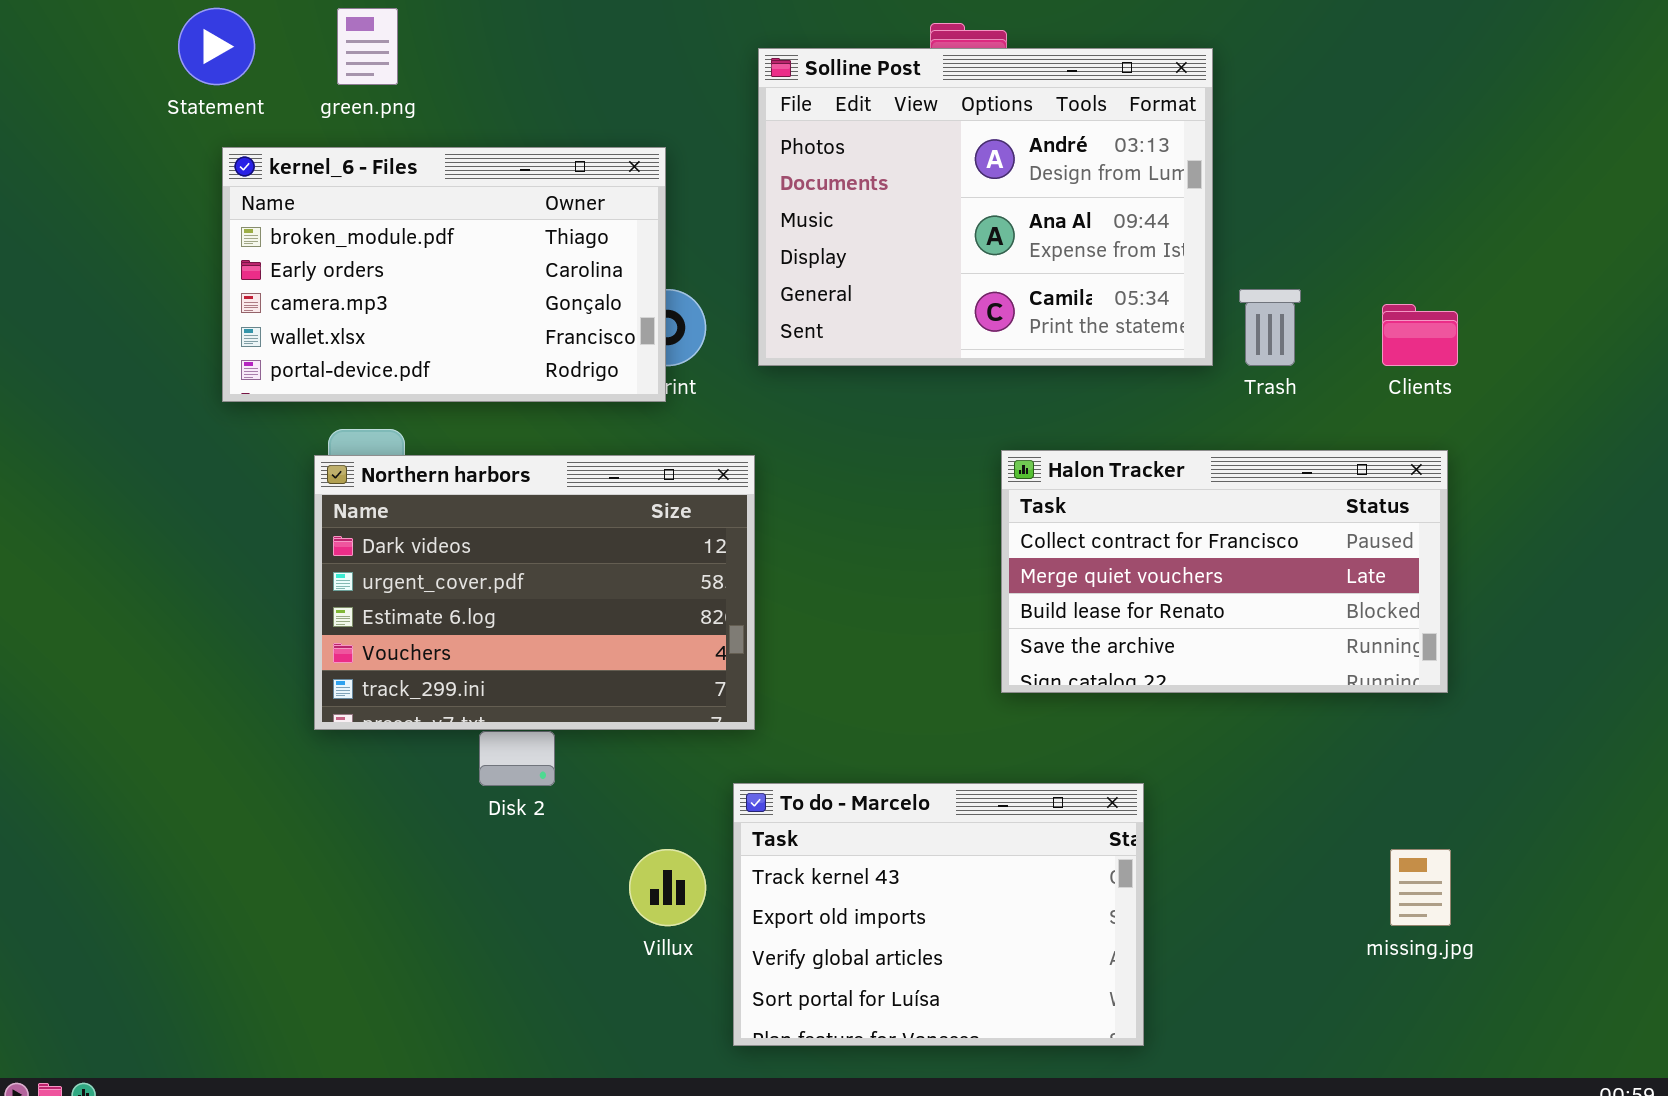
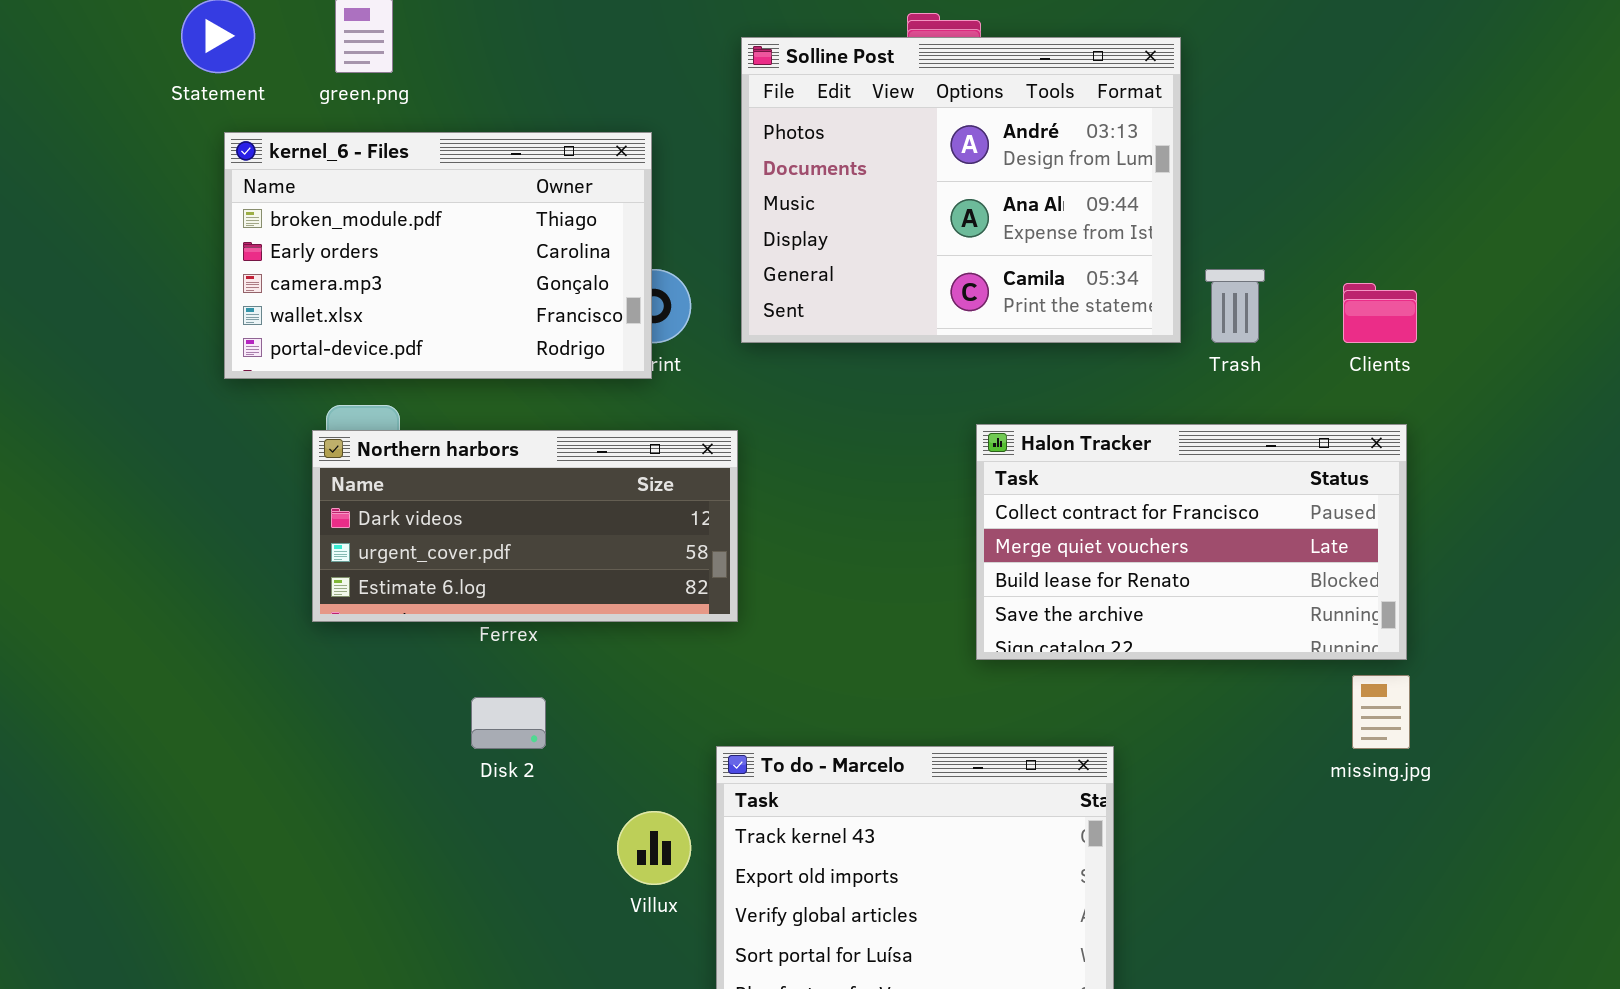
Northern harbors: [314,455,755,730] -> [312,430,738,622], resized
missing.jpg: [1390,849,1451,926] -> [1352,675,1410,749], moved

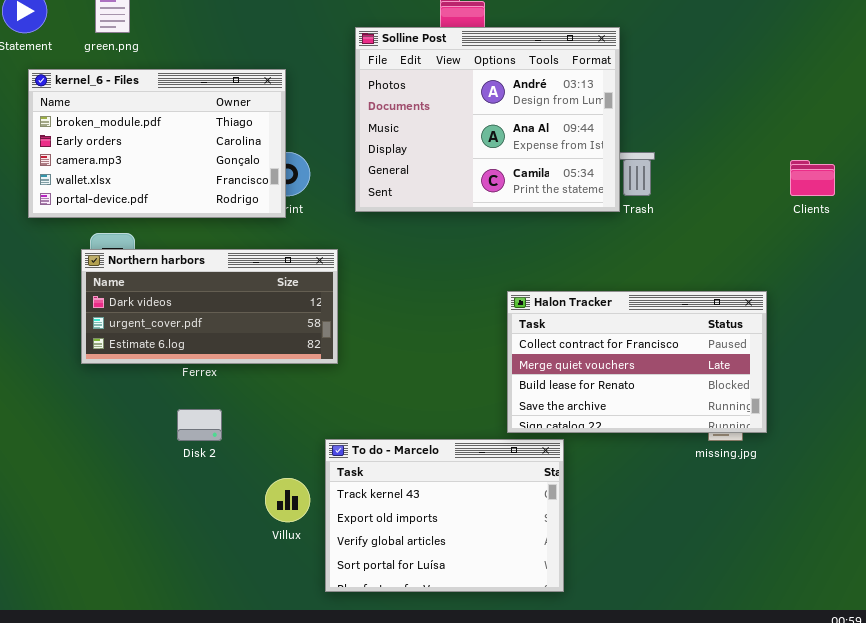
Solline Post: [741,37,1181,343] -> [355,27,620,212], moved
Clients: [1343,283,1417,343] -> [790,160,835,196], moved
Halon Tracker: [976,424,1407,660] -> [507,291,767,433], moved

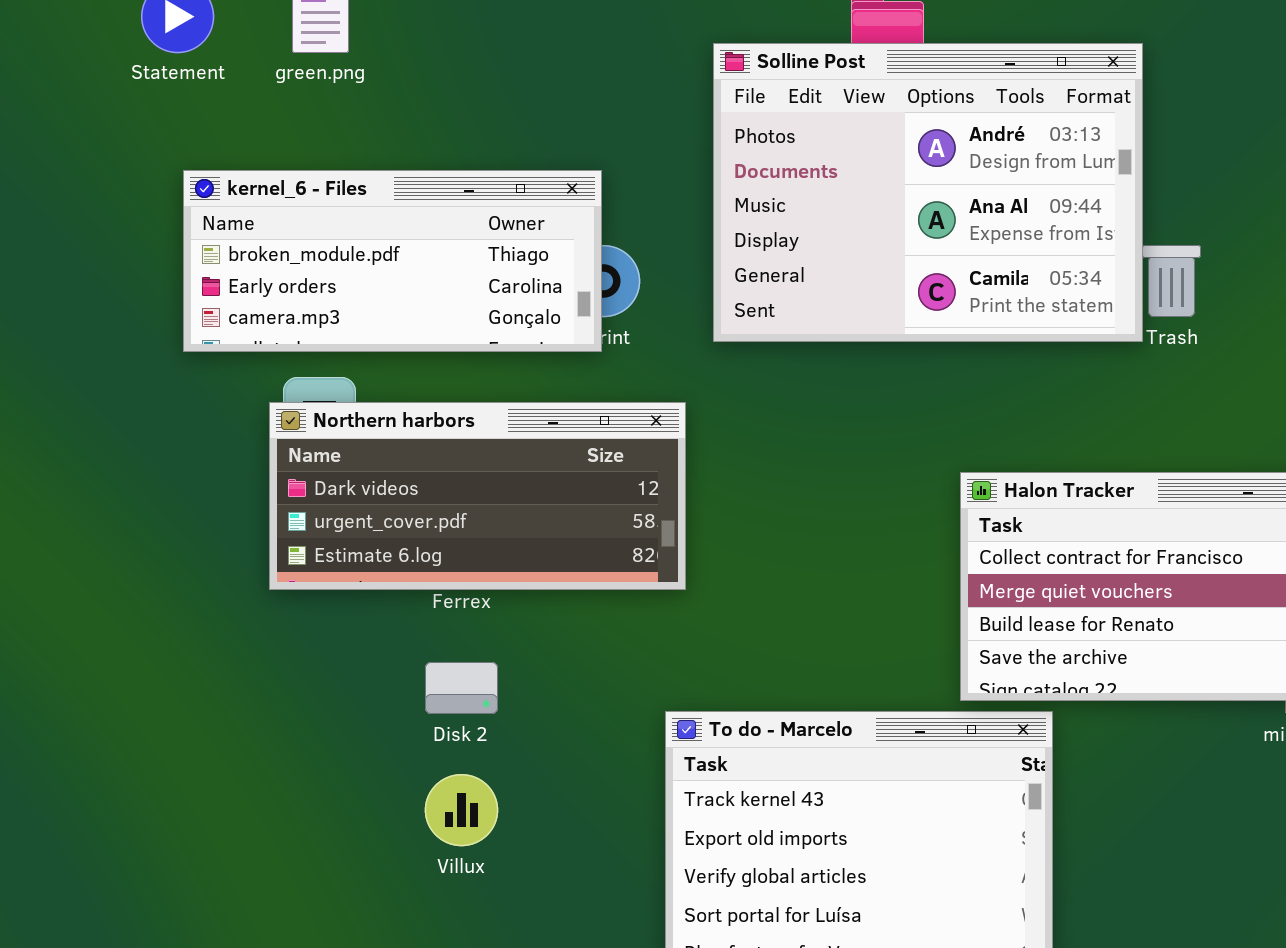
kernel_6 - Files: [28,69,286,218] -> [183,170,602,352], resized
Villux: [265,478,310,522] -> [425,774,498,846], moved

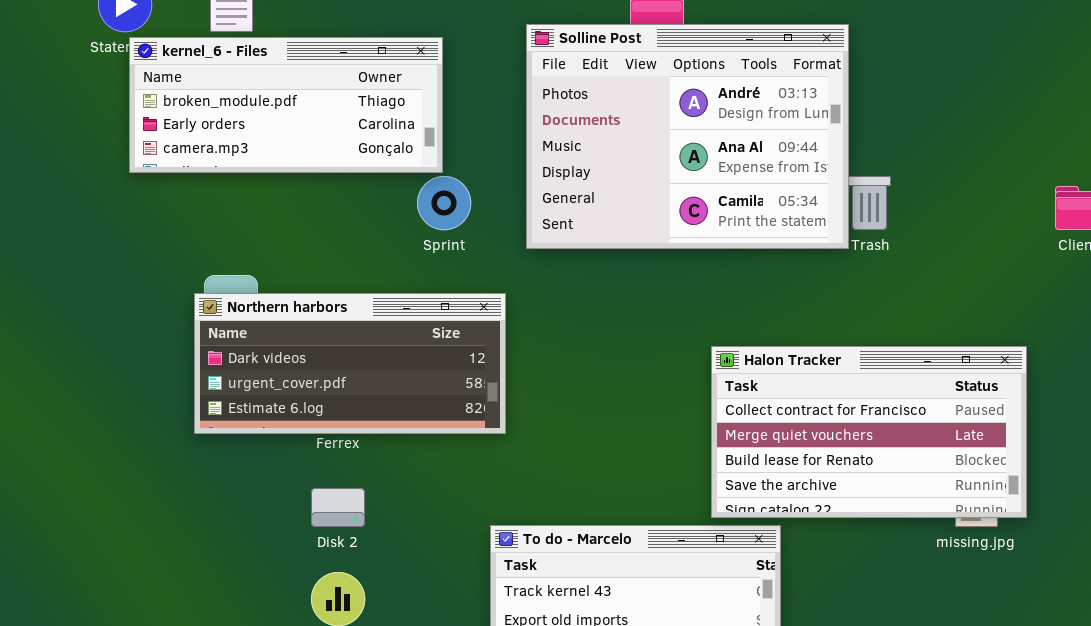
kernel_6 - Files: [183,170,602,352] -> [129,37,443,173], moved

